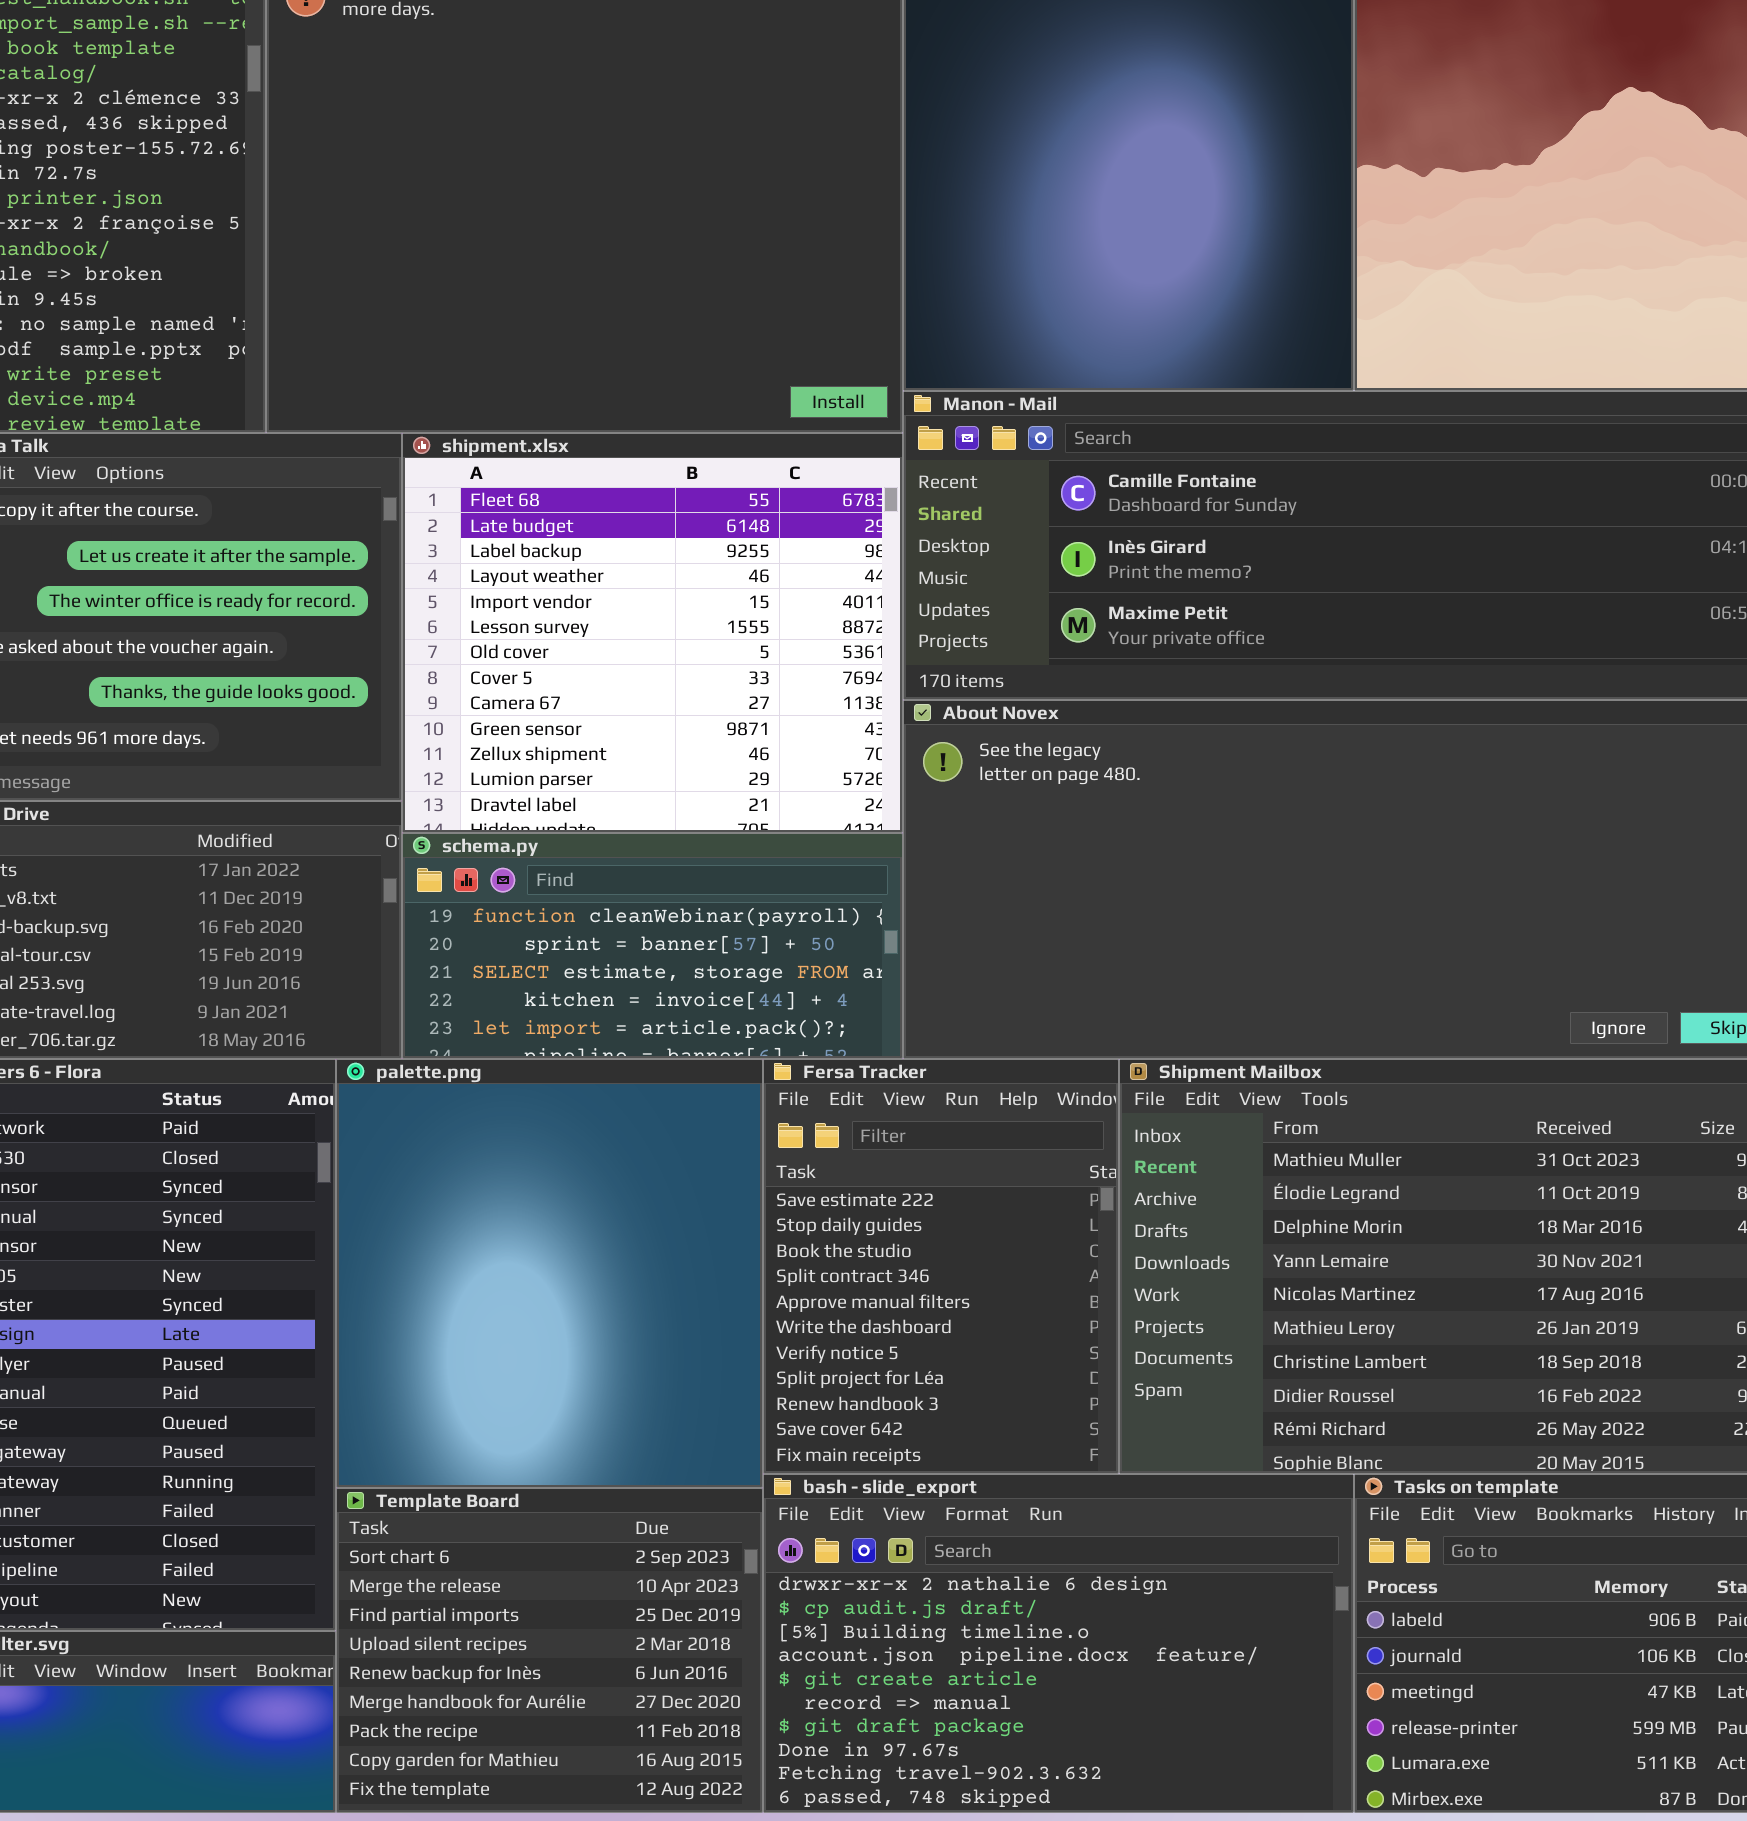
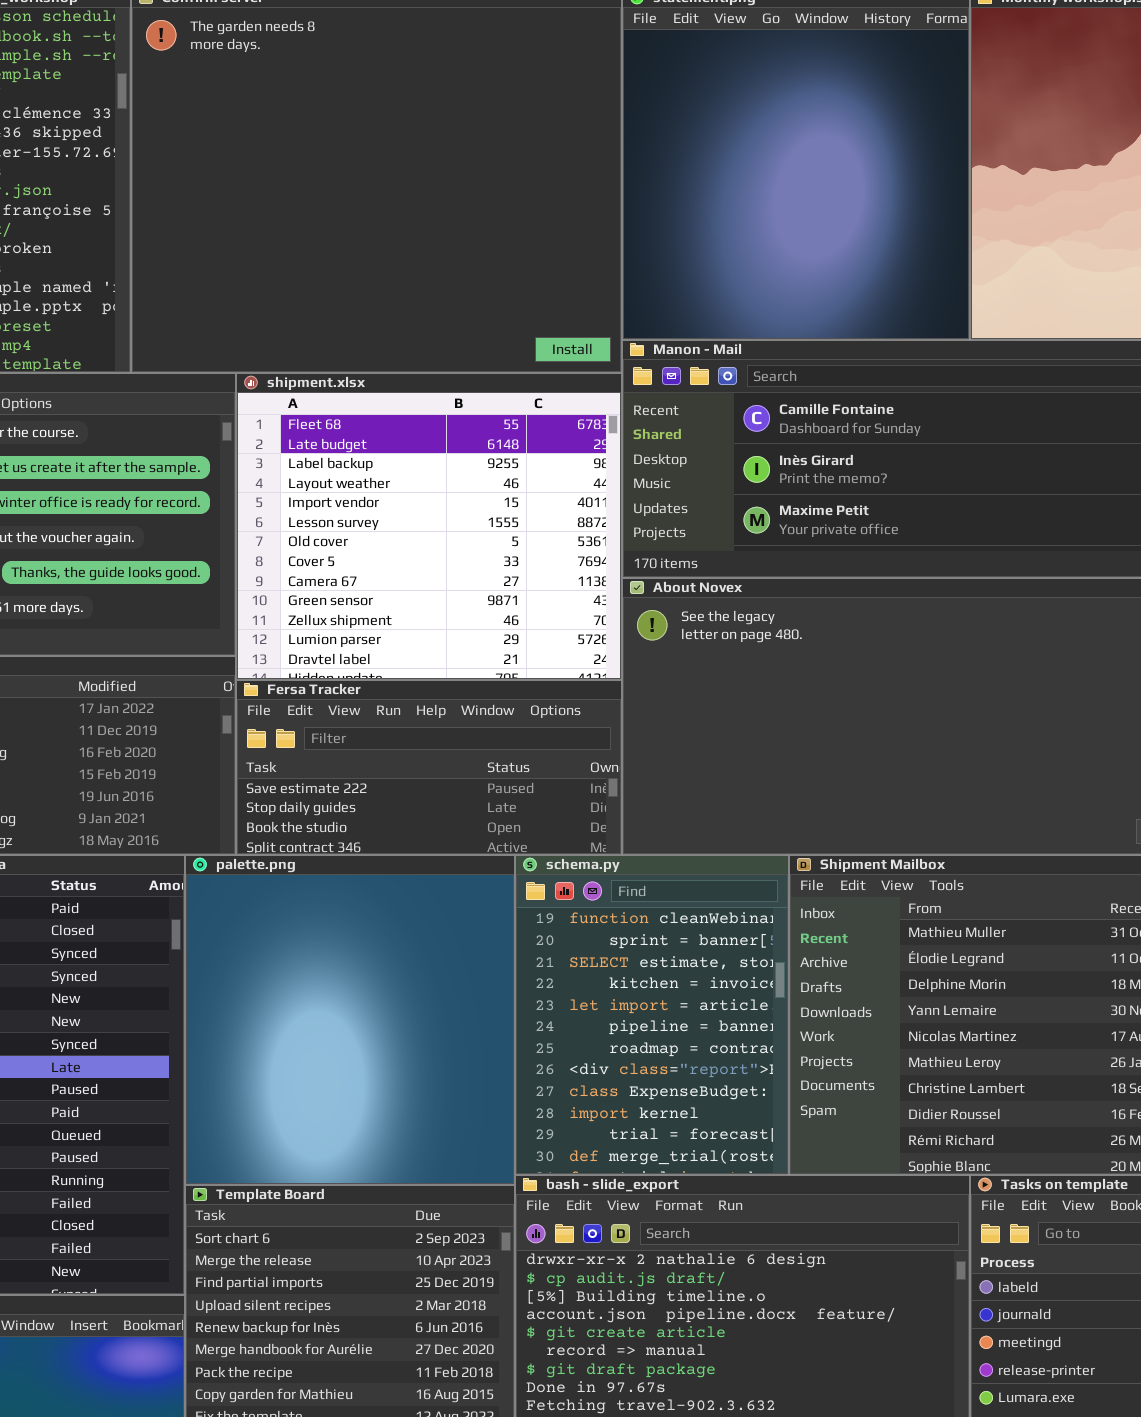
schema.py: [402,833,903,1059] -> [515,855,789,1175], moved, resized
Fersa Tracker: [763,1059,1119,1474] -> [236,680,622,855], moved, resized

